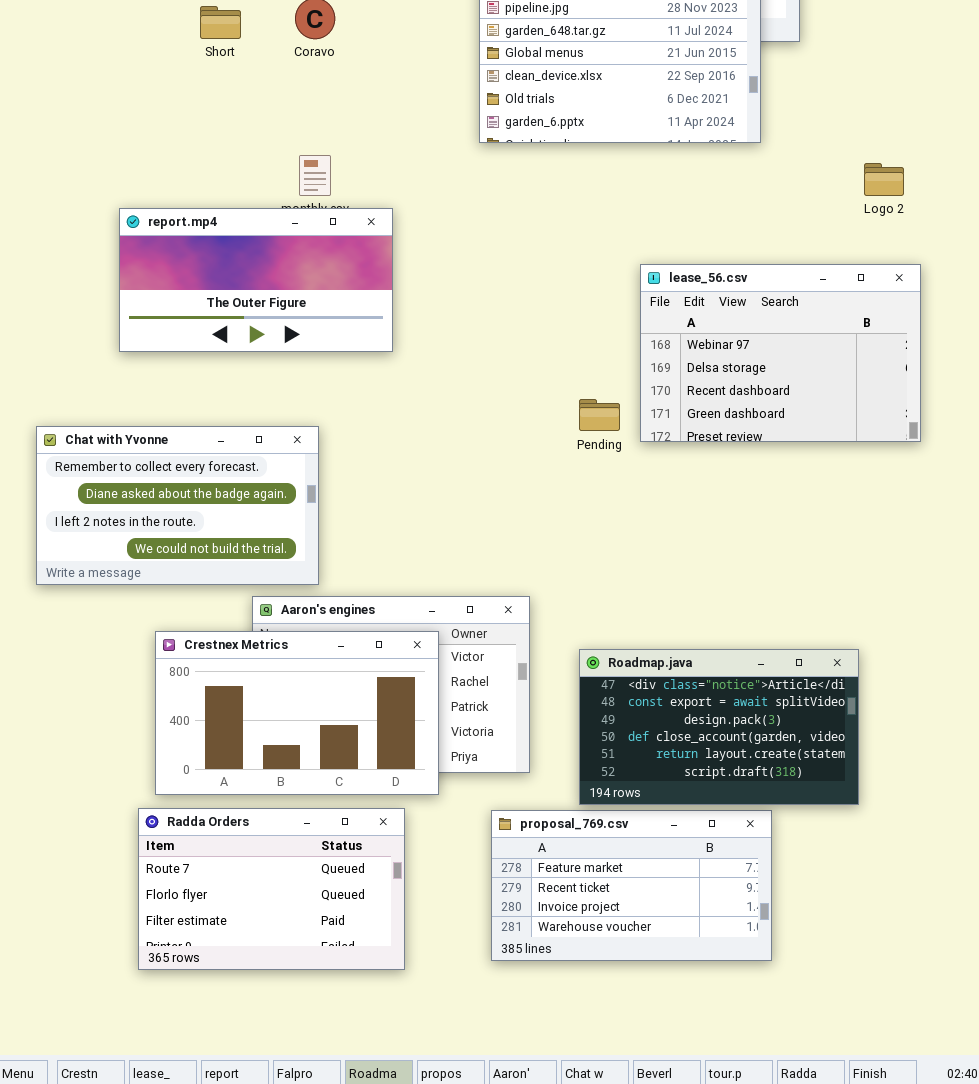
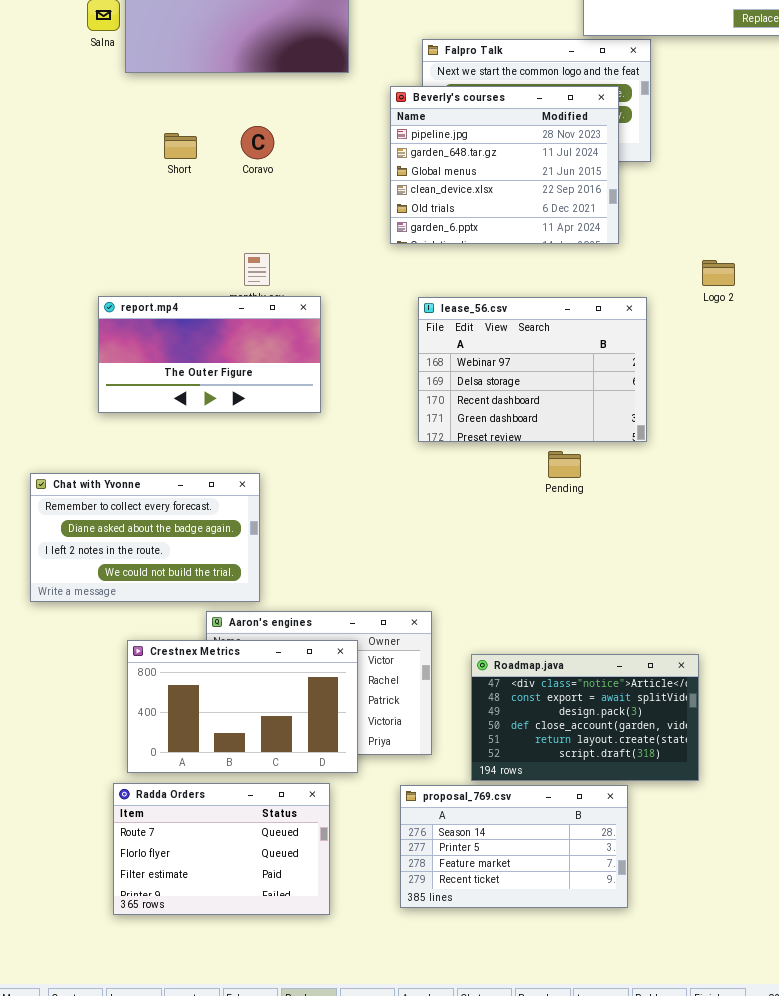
lease_56.csv: [640,264,921,442] -> [418,297,647,442], moved
Pending: [579,399,620,431] -> [548,451,581,478], moved
proposal_769.csv: [491,810,772,961] -> [400,785,628,908], scrolled up 2 rows

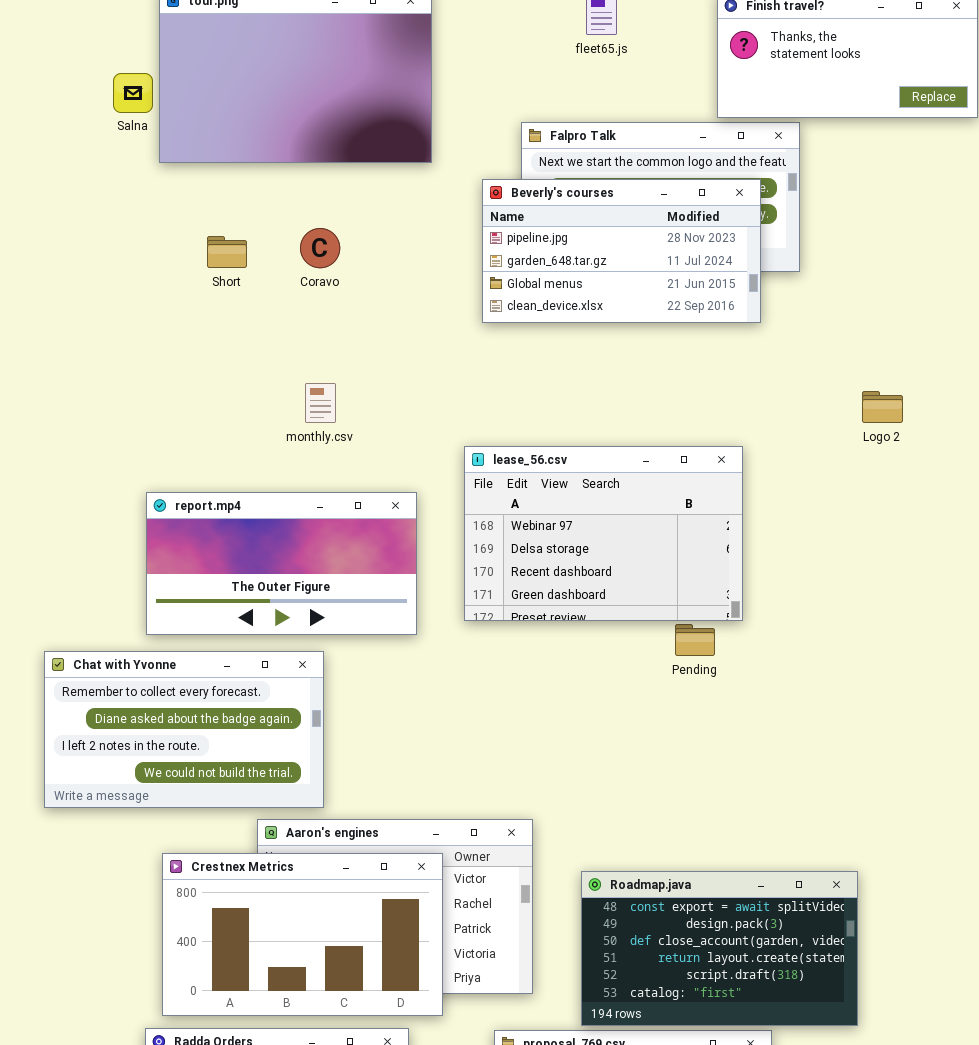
Beverly's courses: [390,86,619,244] -> [482,179,761,323], resized
report.mp4: [98,296,321,413] -> [146,492,417,635], moved
lease_56.csv: [418,297,647,442] -> [464,446,743,621], moved
Roadmap.java: [471,654,699,781] -> [581,871,858,1026], scrolled down 1 row

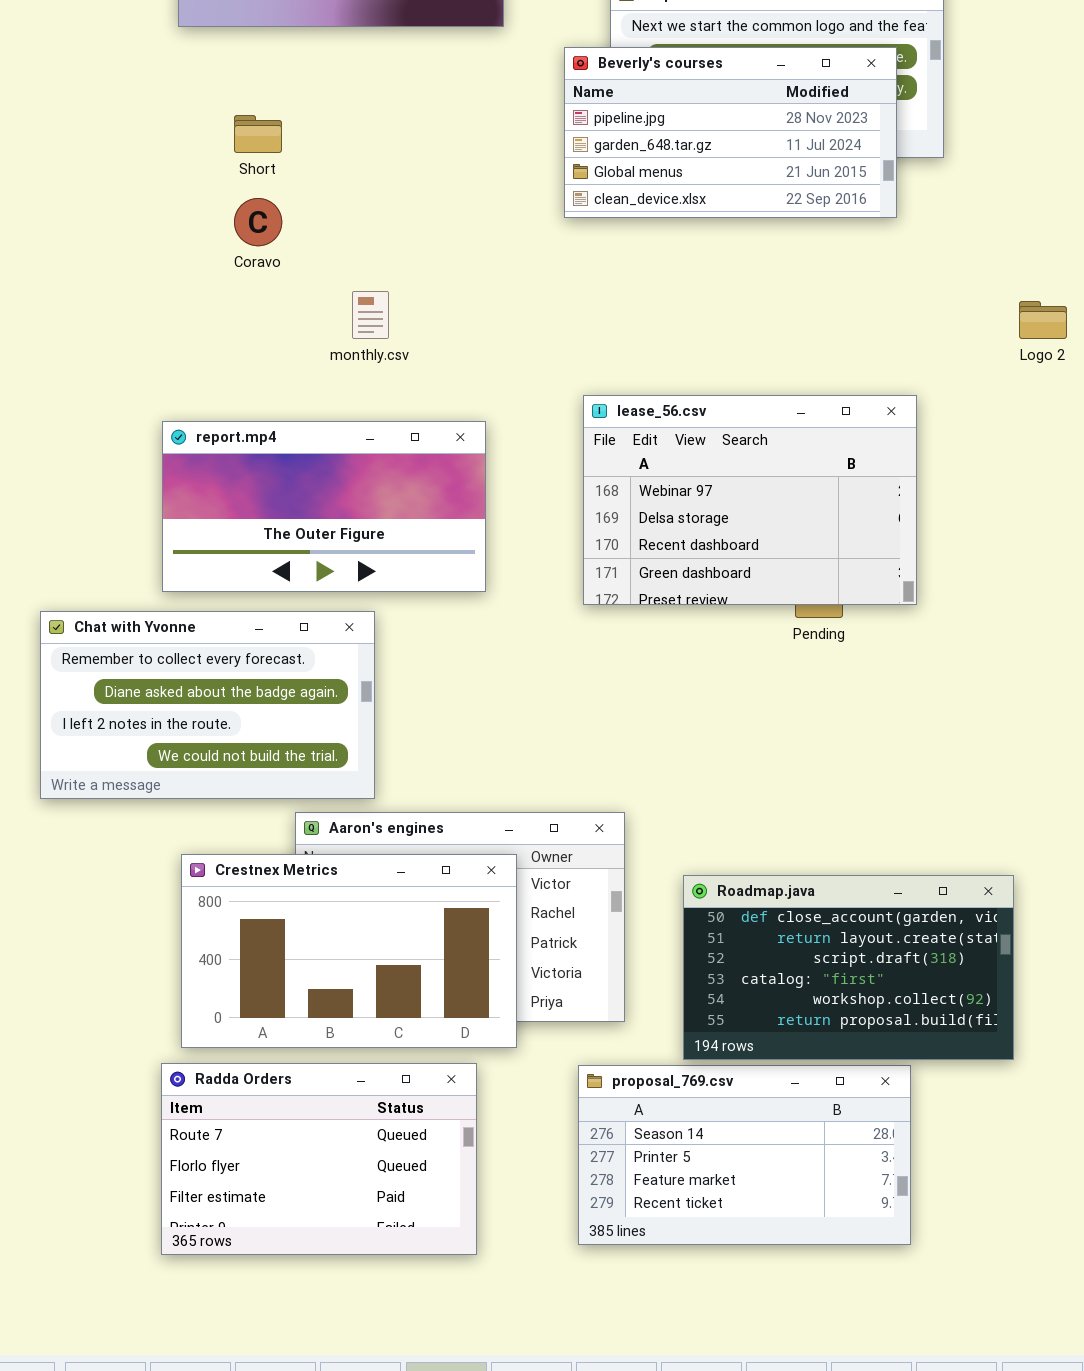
Coravo: [300,228,340,268] -> [234,198,282,246], moved
lease_56.csv: [464,446,743,621] -> [583,395,917,605], moved
Roadmap.java: [581,871,858,1026] -> [683,875,1014,1060], scrolled down 2 rows

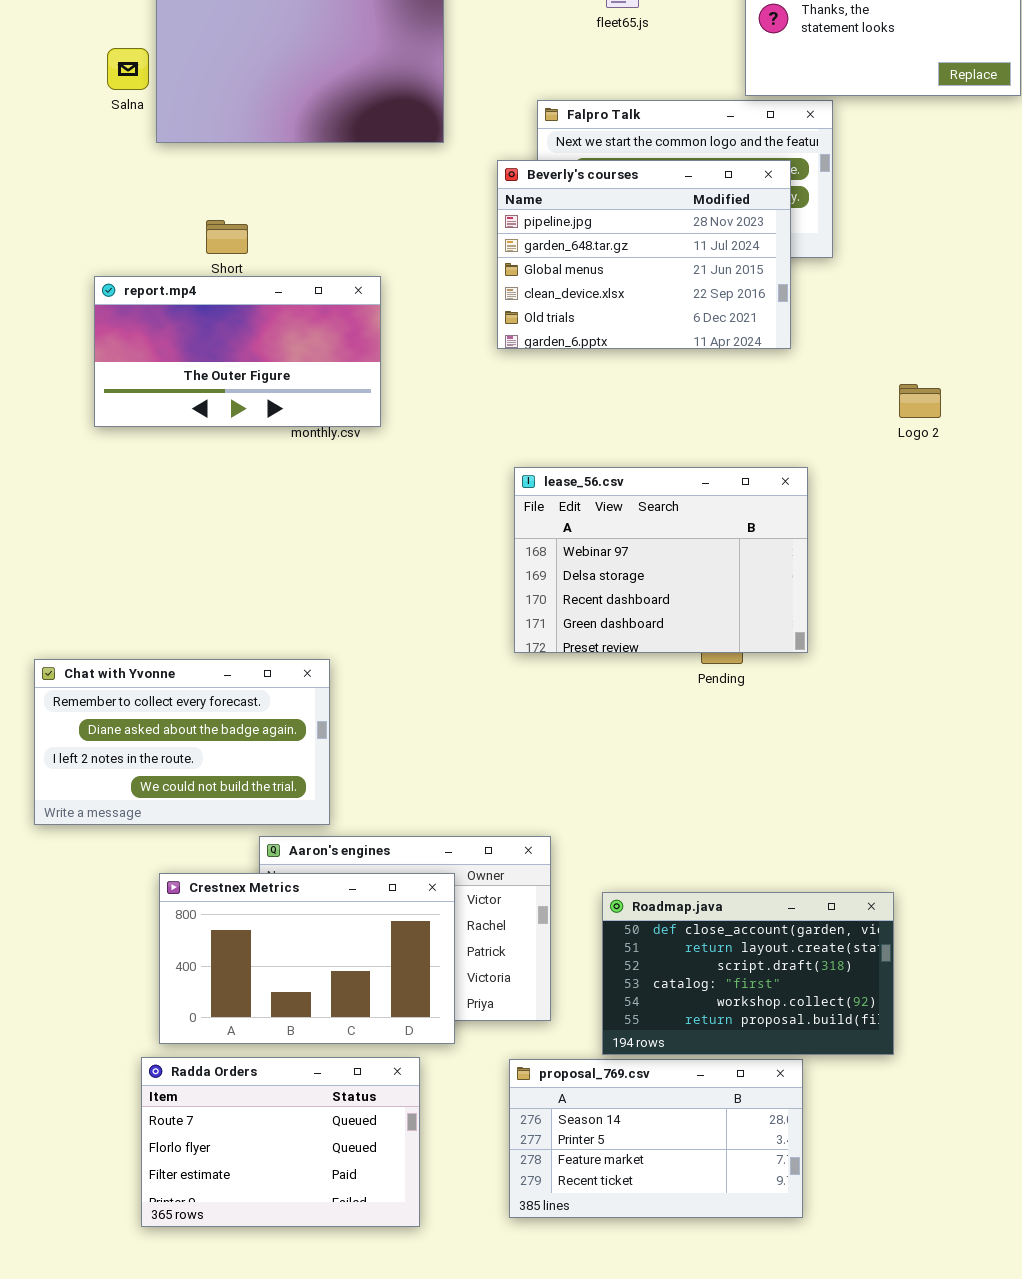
Beverly's courses: [564,47,897,218] -> [497,160,791,349], resized
report.mp4: [162,421,486,592] -> [94,276,381,427], moved

